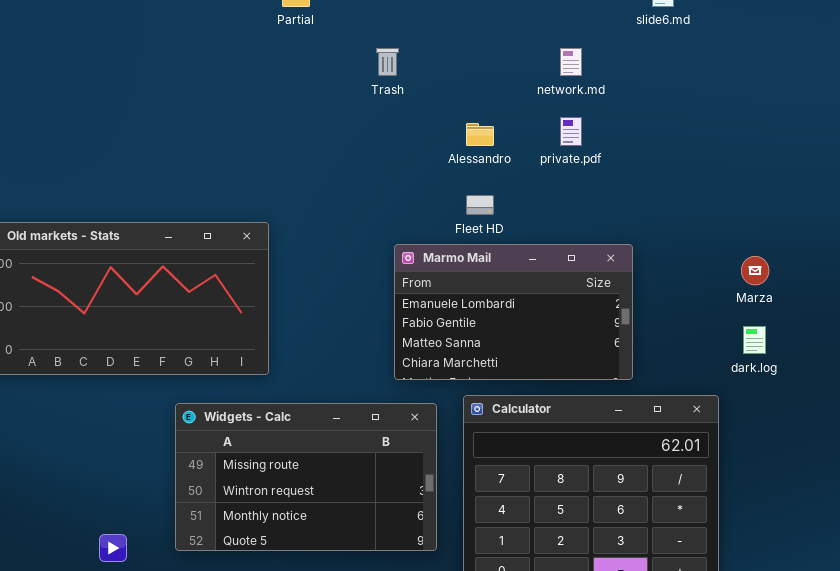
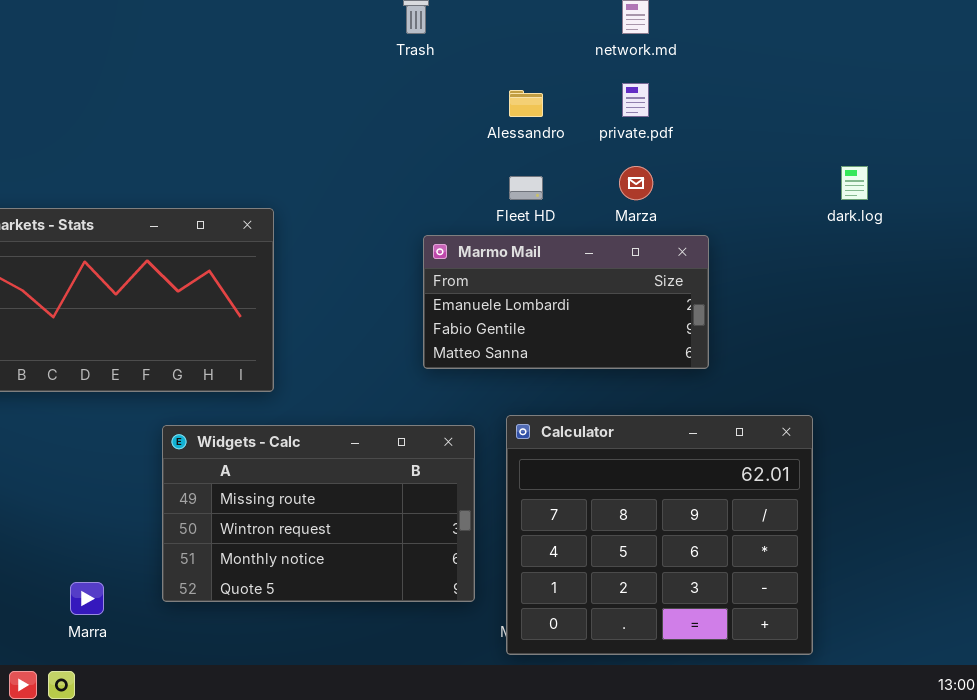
Marmo Mail: [394,244,633,380] -> [423,235,709,369], resized
Marza: [741,256,769,285] -> [619,166,653,200], moved
dark.log: [743,326,766,354] -> [841,166,868,200], moved

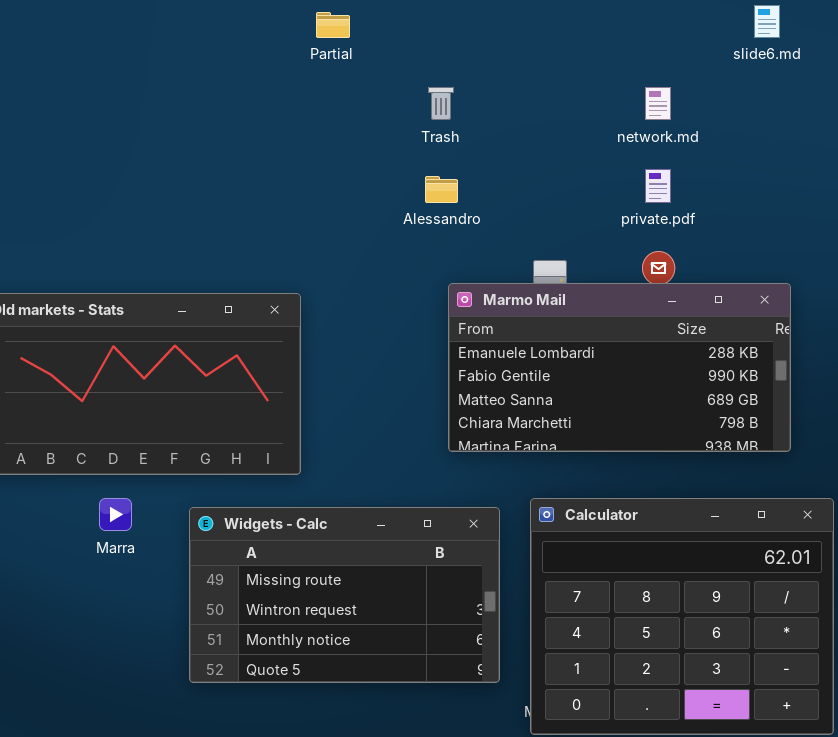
Alessandro: [509,90,543,117] -> [425,176,458,203], moved
Marmo Mail: [423,235,709,369] -> [448,283,791,452], resized
Marra: [70,582,104,615] -> [99,498,132,531], moved

